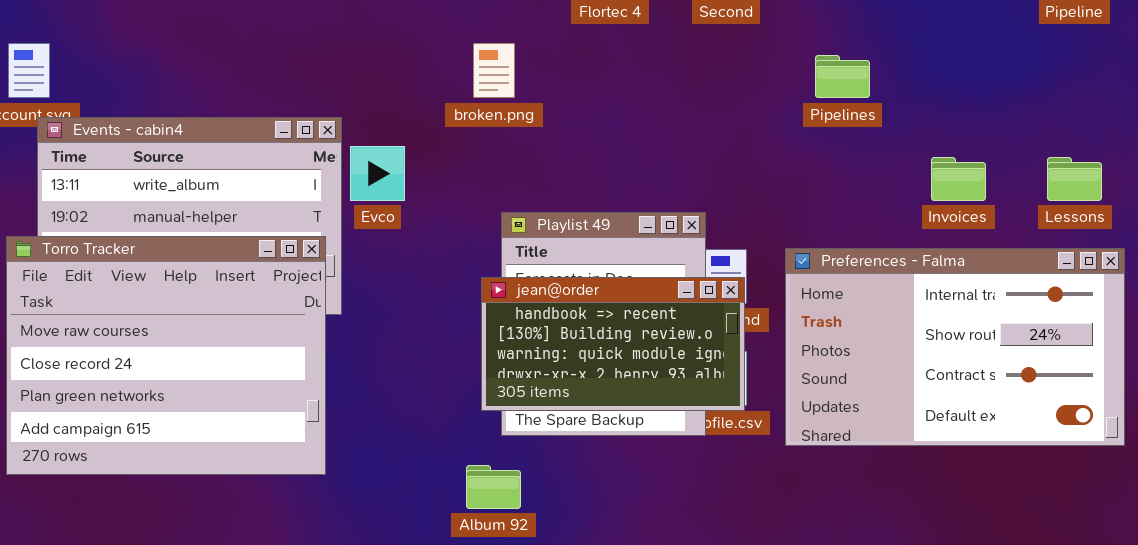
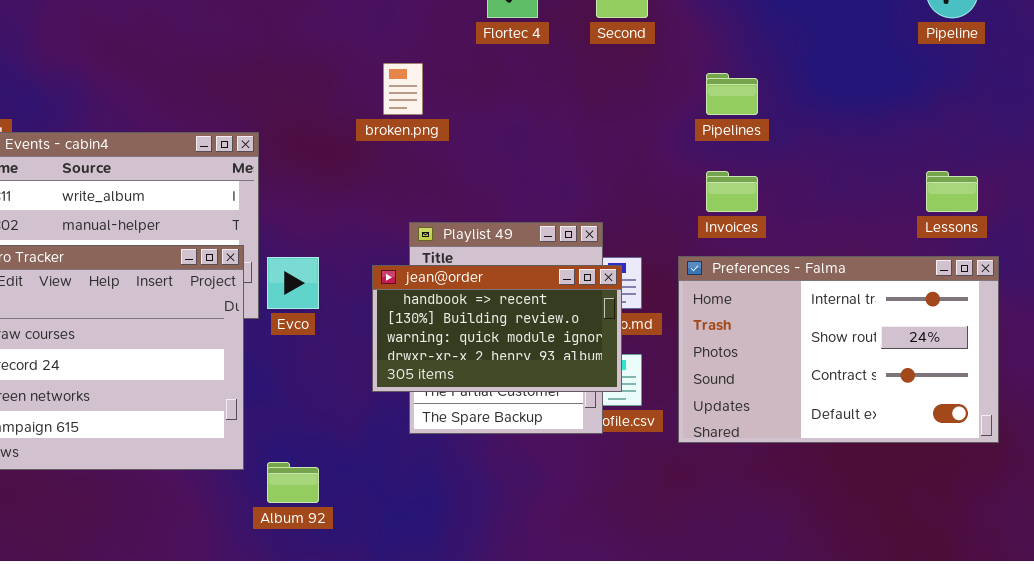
Evco: [350,146,405,201] -> [267,257,319,309], moved
Invoices: [931,157,986,201] -> [706,171,758,212], moved
jean@order: [481,277,745,411] -> [372,265,622,392], moved
Album 92: [466,465,521,509] -> [267,462,319,503], moved

